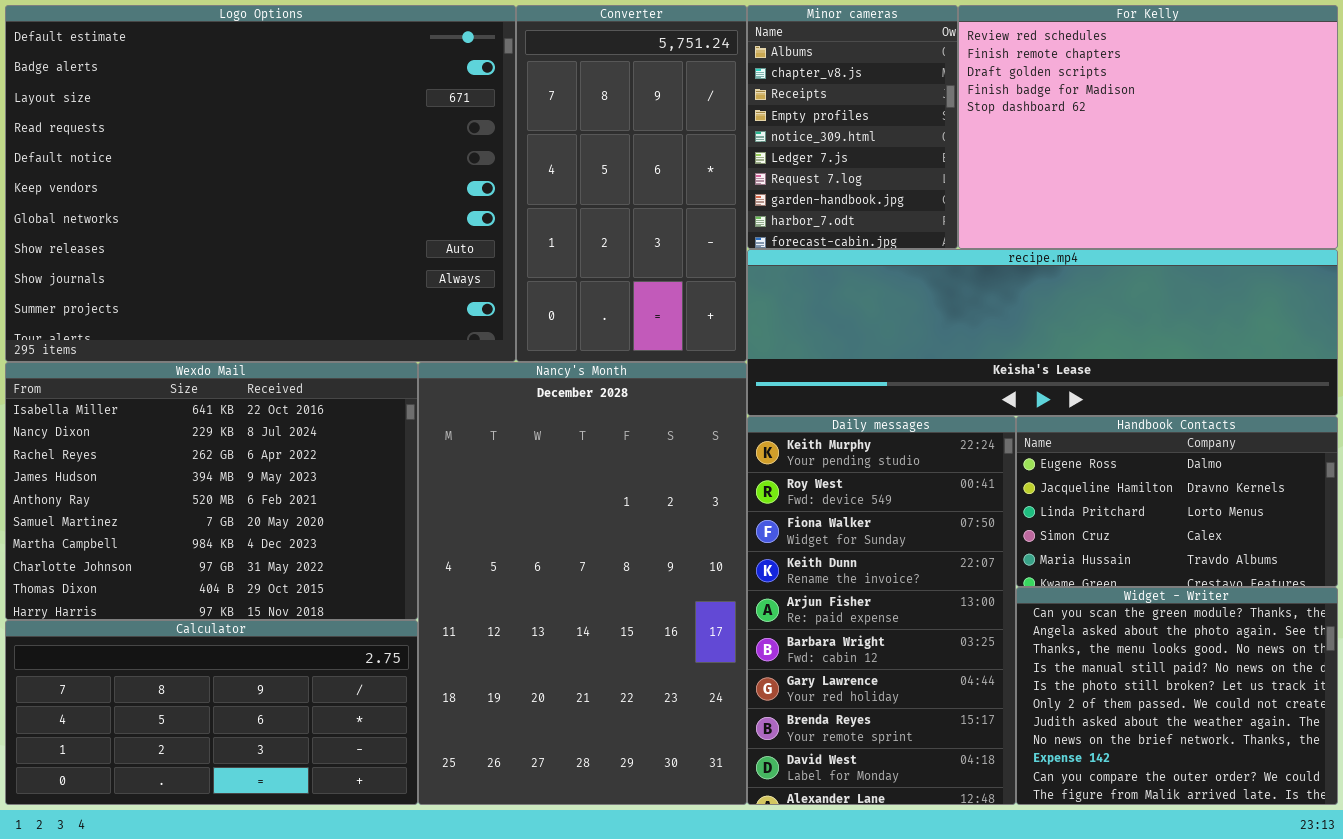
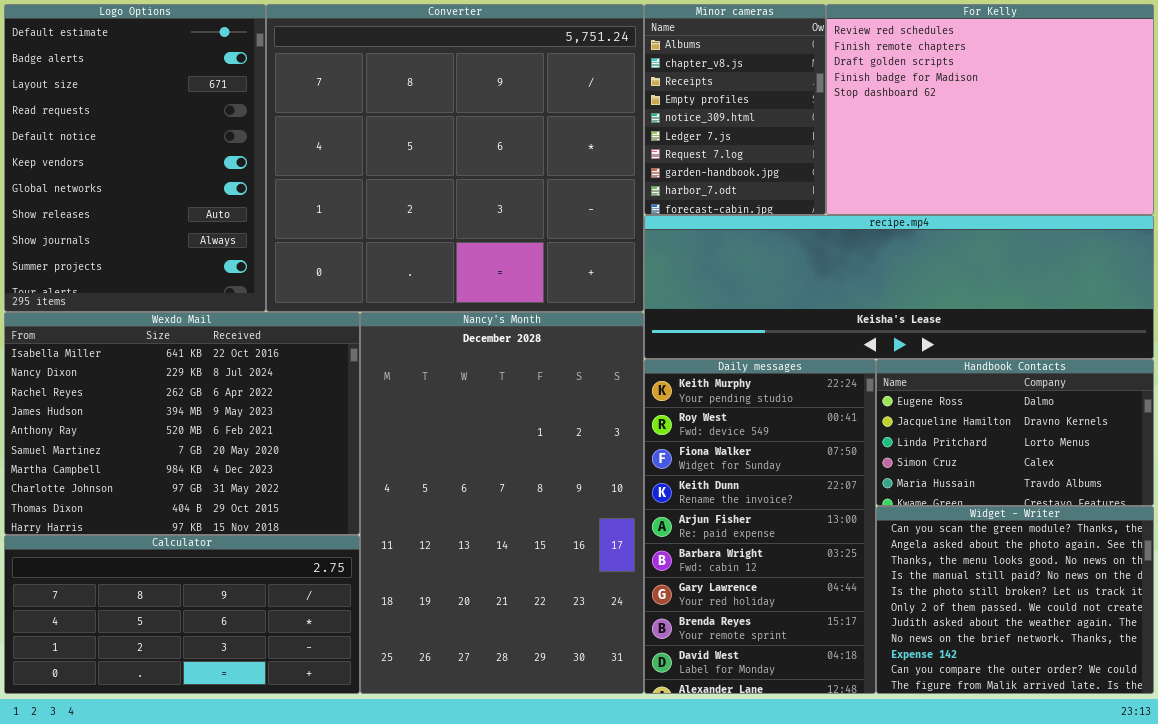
Logo Options: [5,5,516,362] -> [4,4,266,312], resized
Converter: [516,5,747,362] -> [266,4,644,312], resized

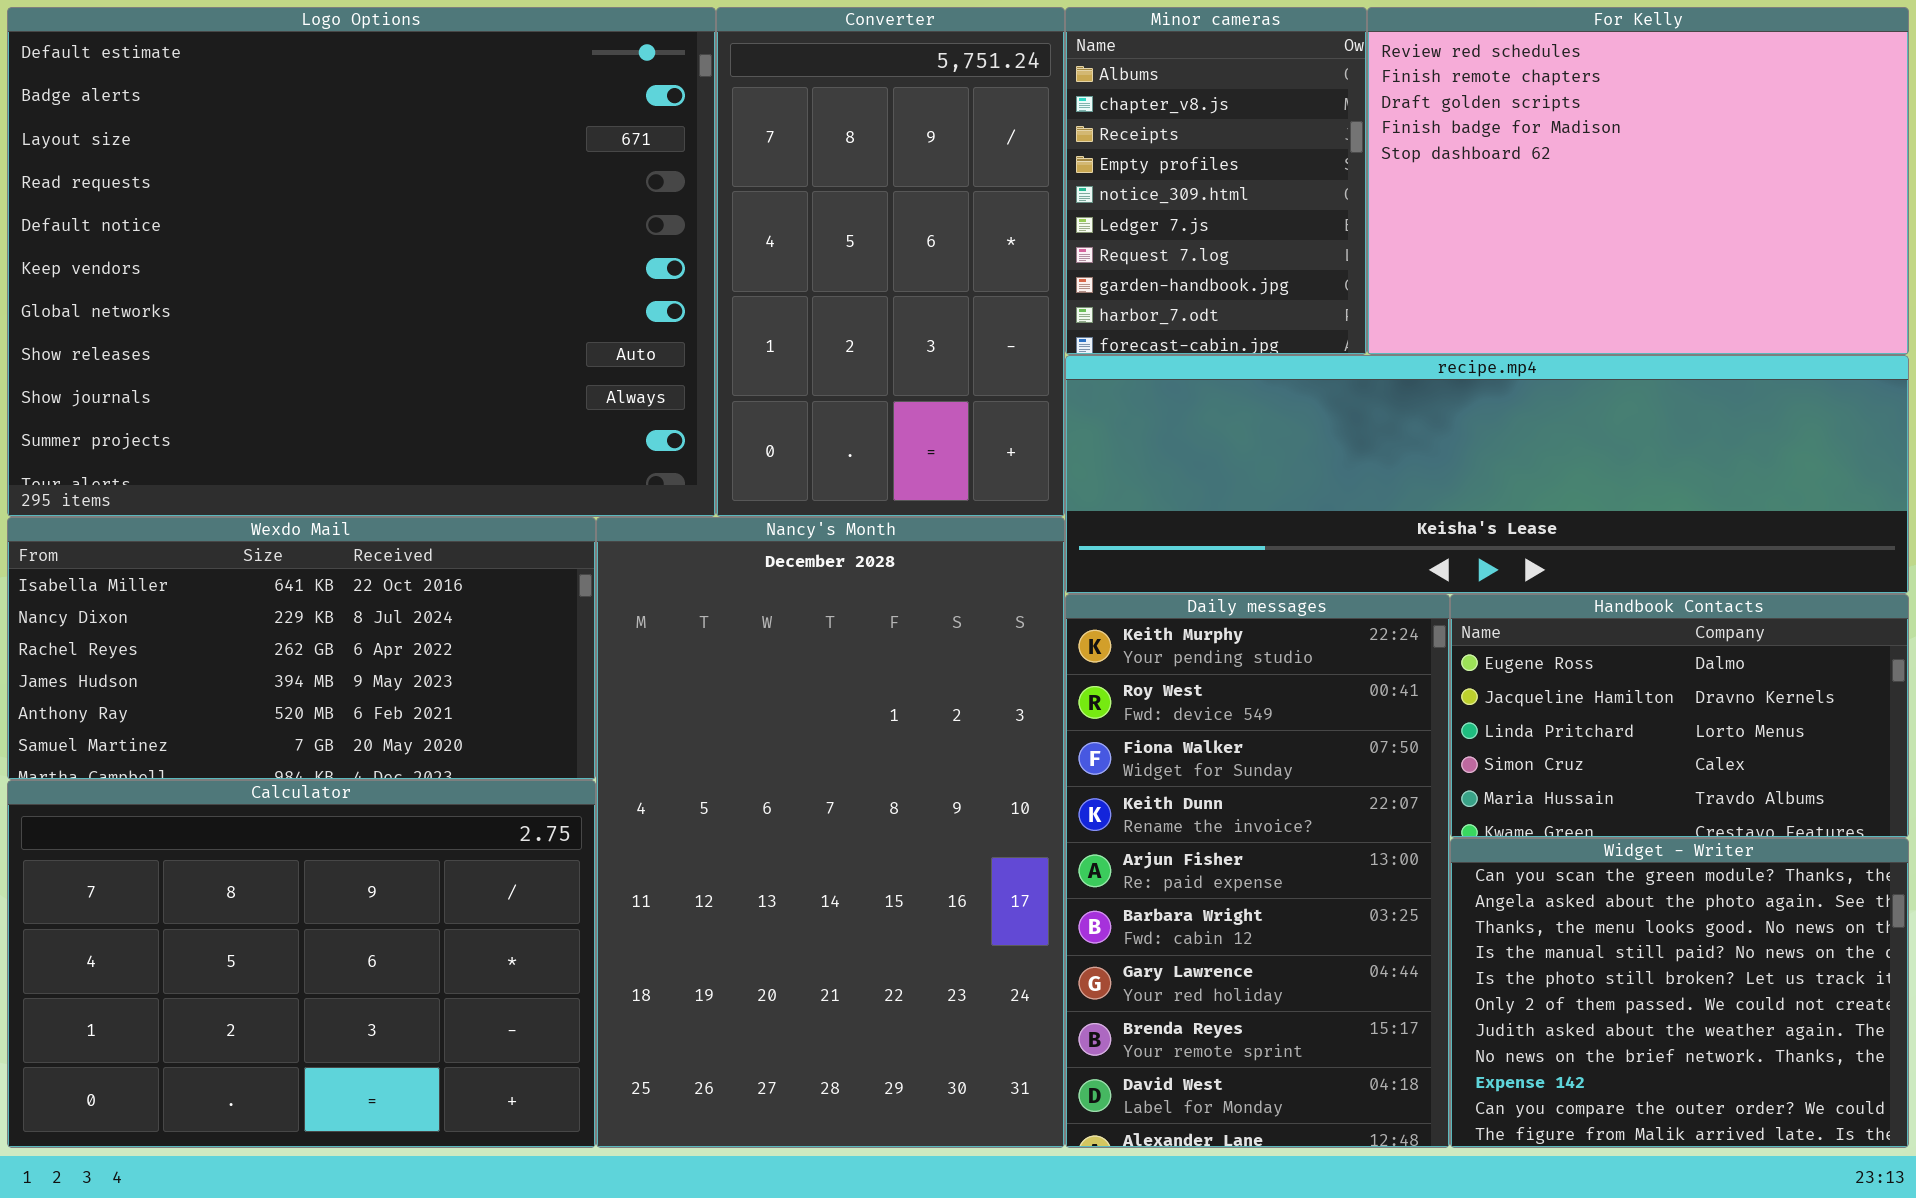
Logo Options: [4,4,266,312] -> [7,7,716,517], resized
Converter: [266,4,644,312] -> [716,7,1065,517], resized
Wexdo Mail: [4,312,360,535] -> [7,517,596,780], resized
Calculator: [4,535,360,694] -> [7,780,596,1148], resized

